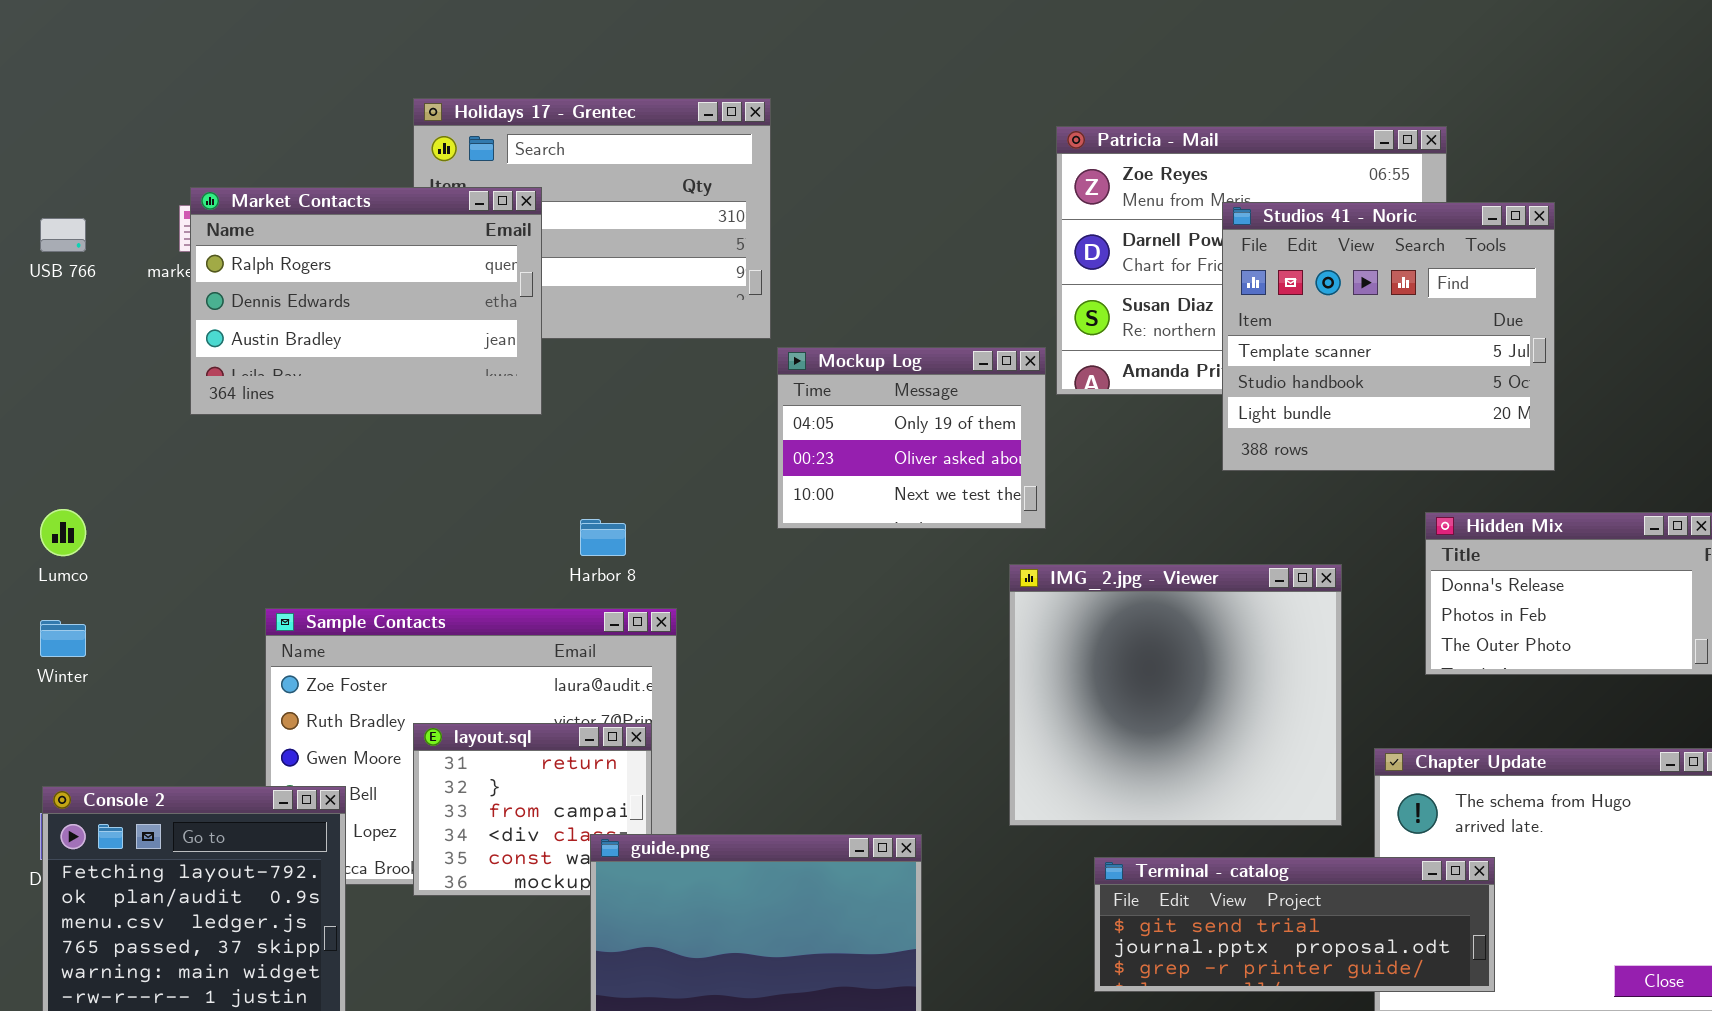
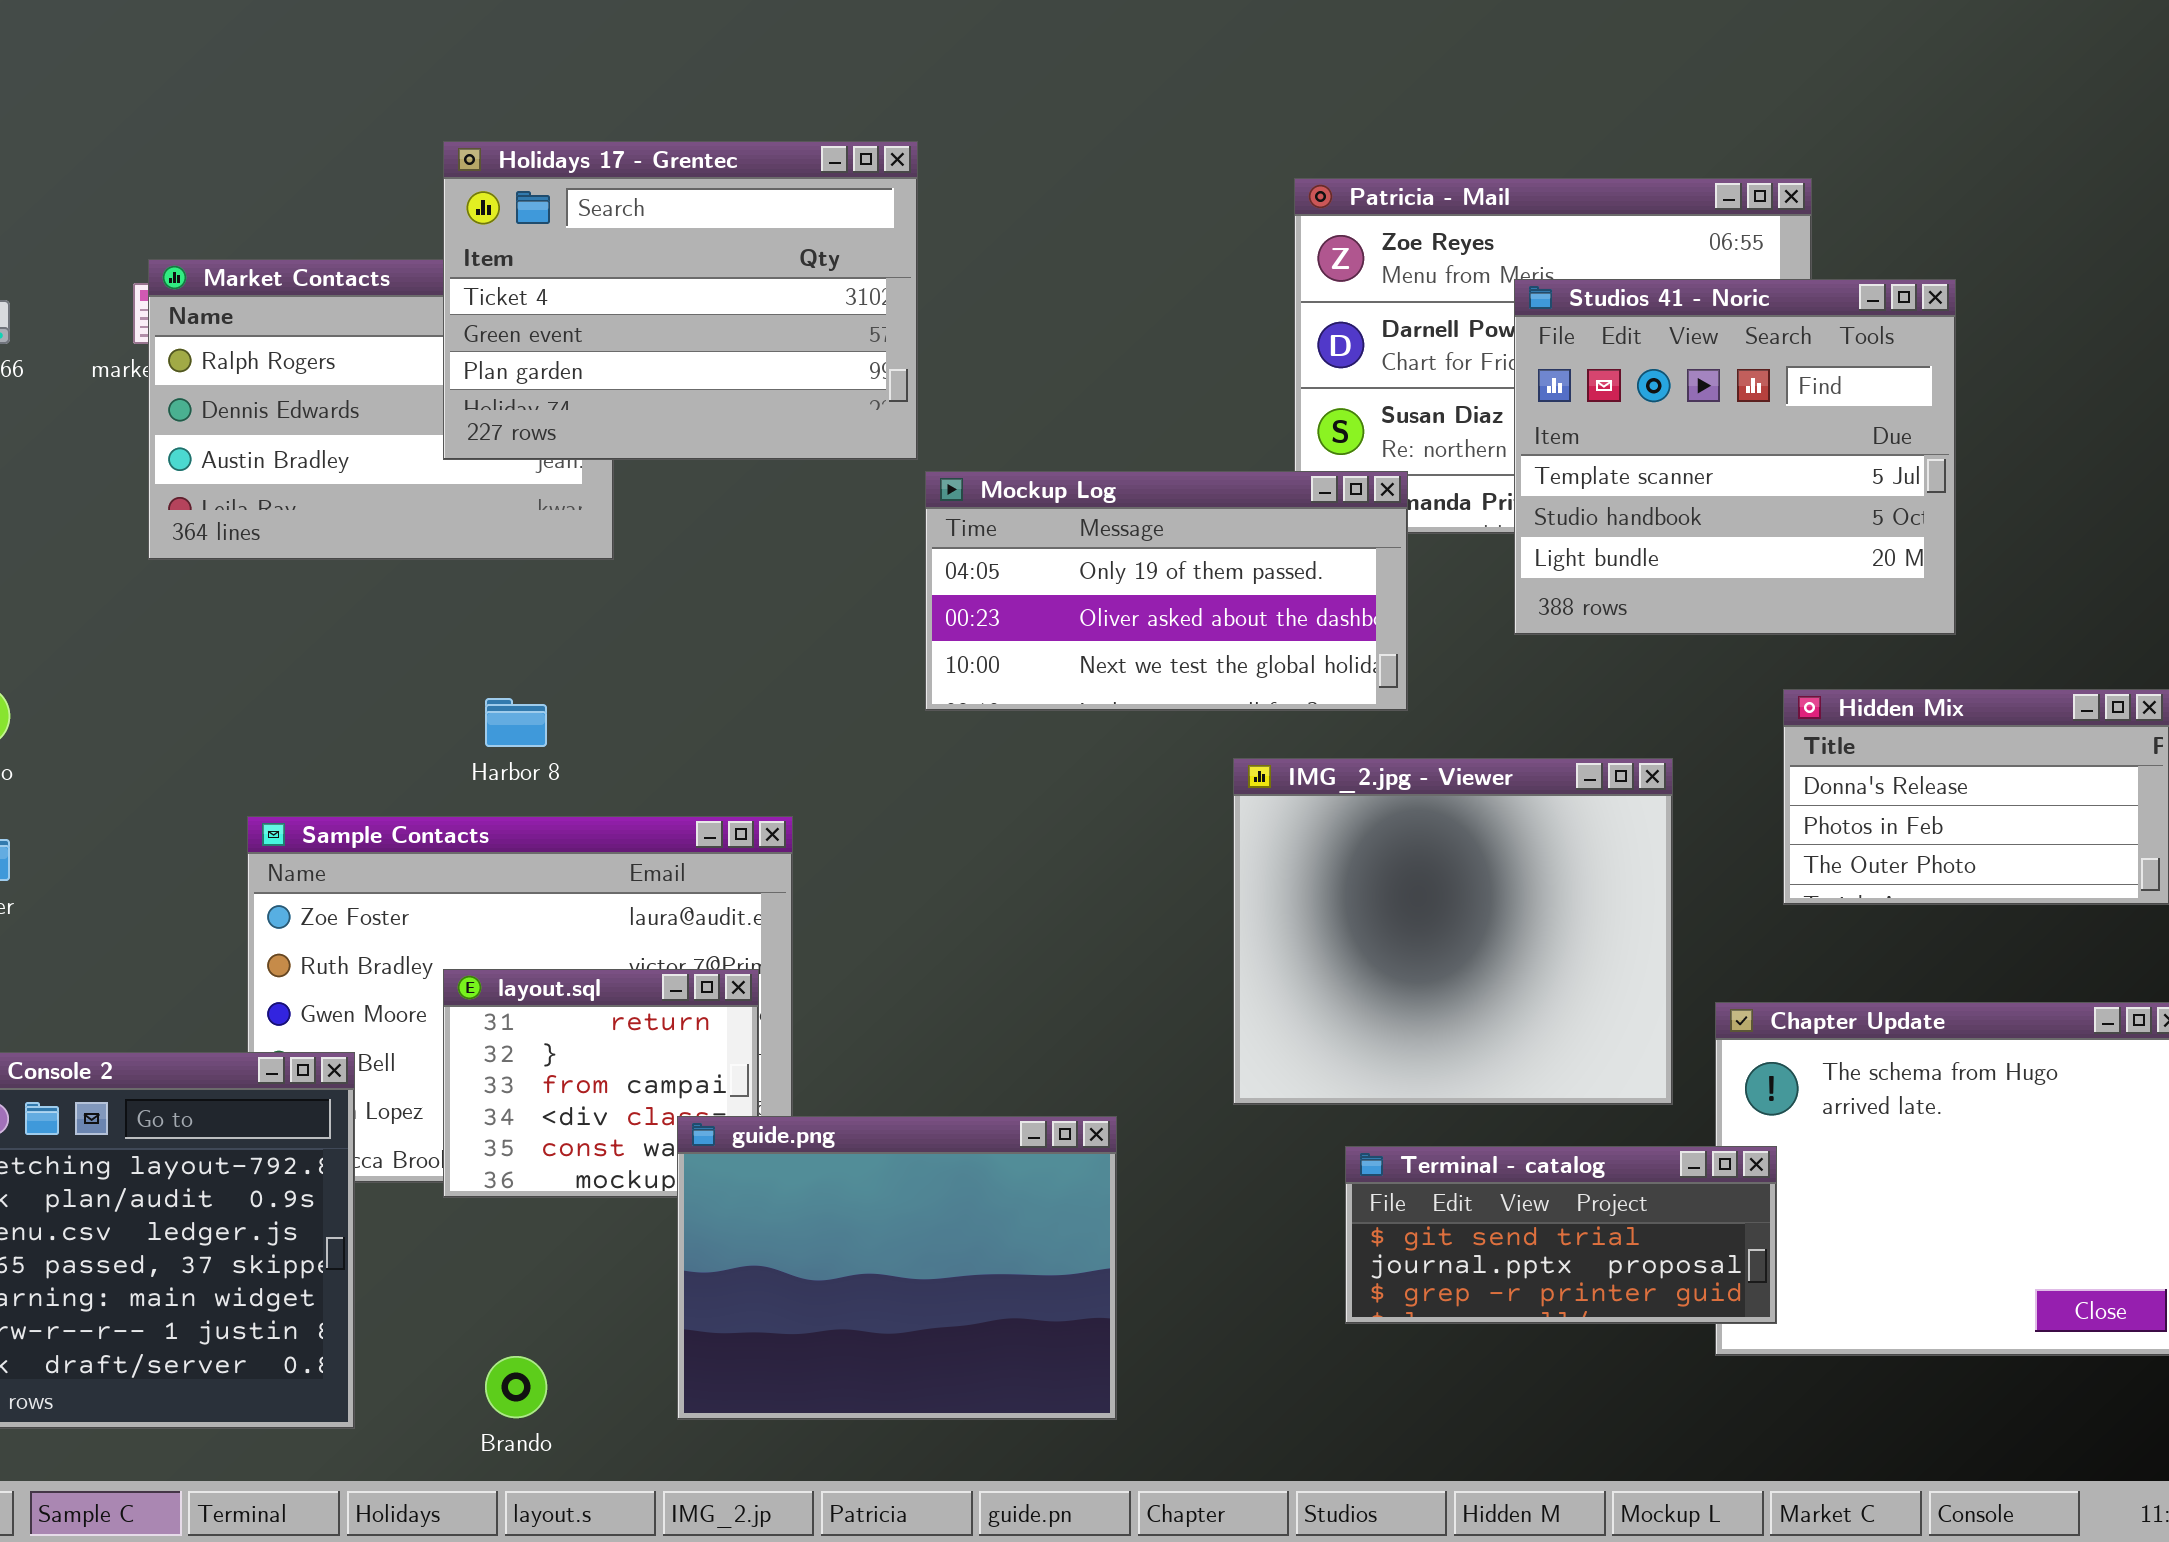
Holidays 17 - Grentec: [413,98,771,339] -> [443,141,918,460], raised
Mockup Log: [777,347,1046,529] -> [925,471,1408,711], resized
Harbor 8: [580,519,626,556] -> [485,698,547,747], moved
Terminal - catalog: [1094,857,1495,992] -> [1345,1146,1777,1324], resized

